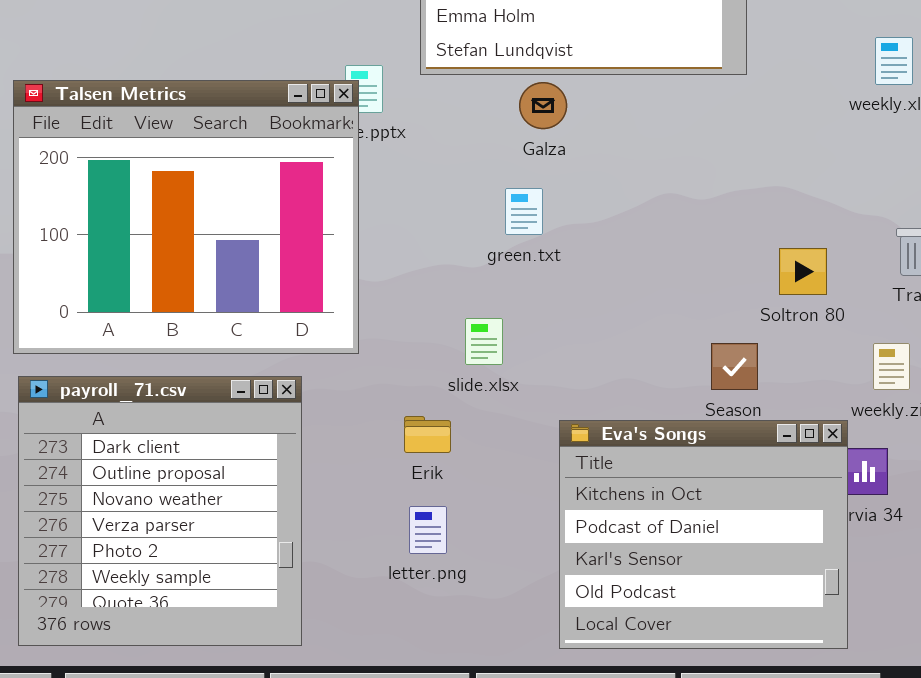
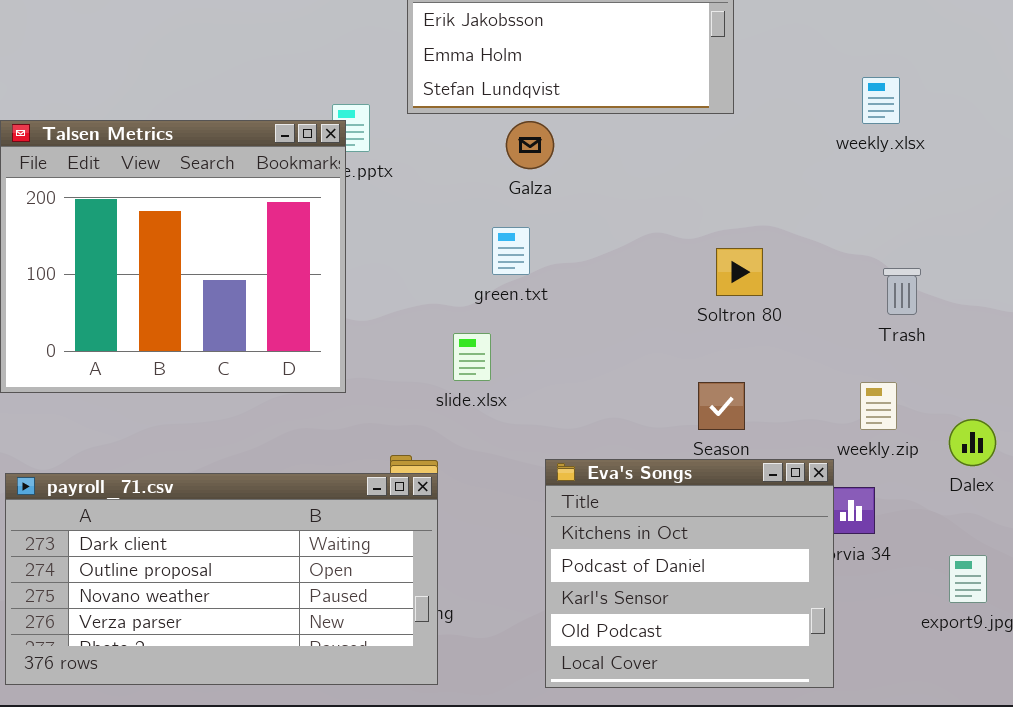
Soltron 80: [779,248,827,295] -> [716,248,763,296], moved
slide.xlsx: [465,318,503,365] -> [453,333,491,381], moved
payroll_71.csv: [18,376,302,646] -> [5,473,438,685], resized

